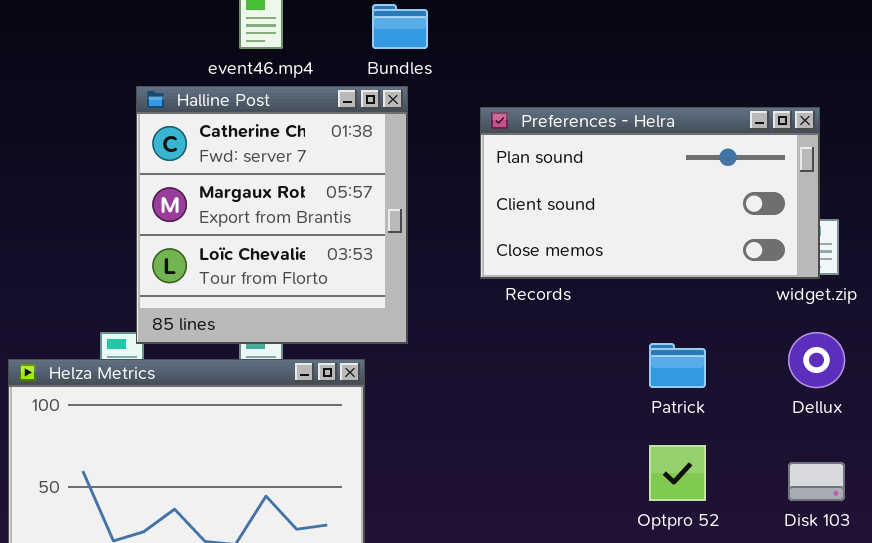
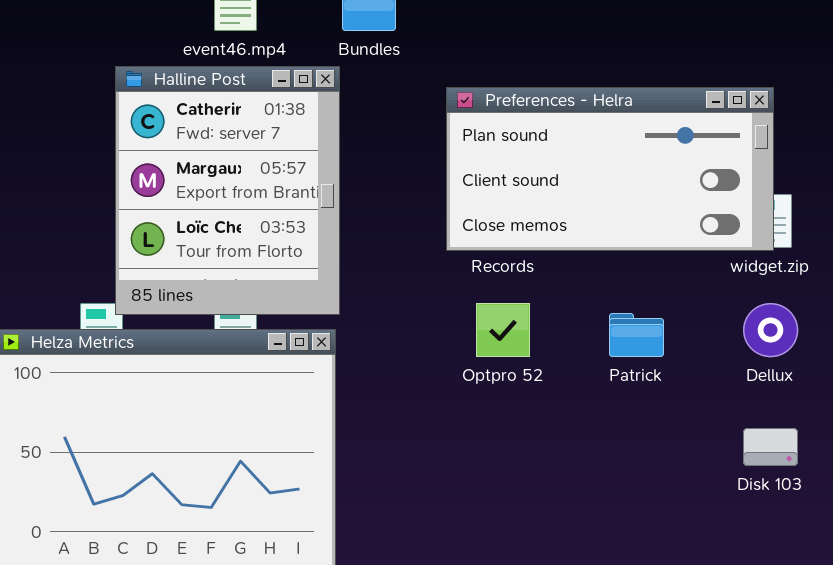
Halline Post: [136,86,408,344] -> [115,66,340,315], resized
Optpro 52: [649,445,706,501] -> [476,303,530,357], moved

